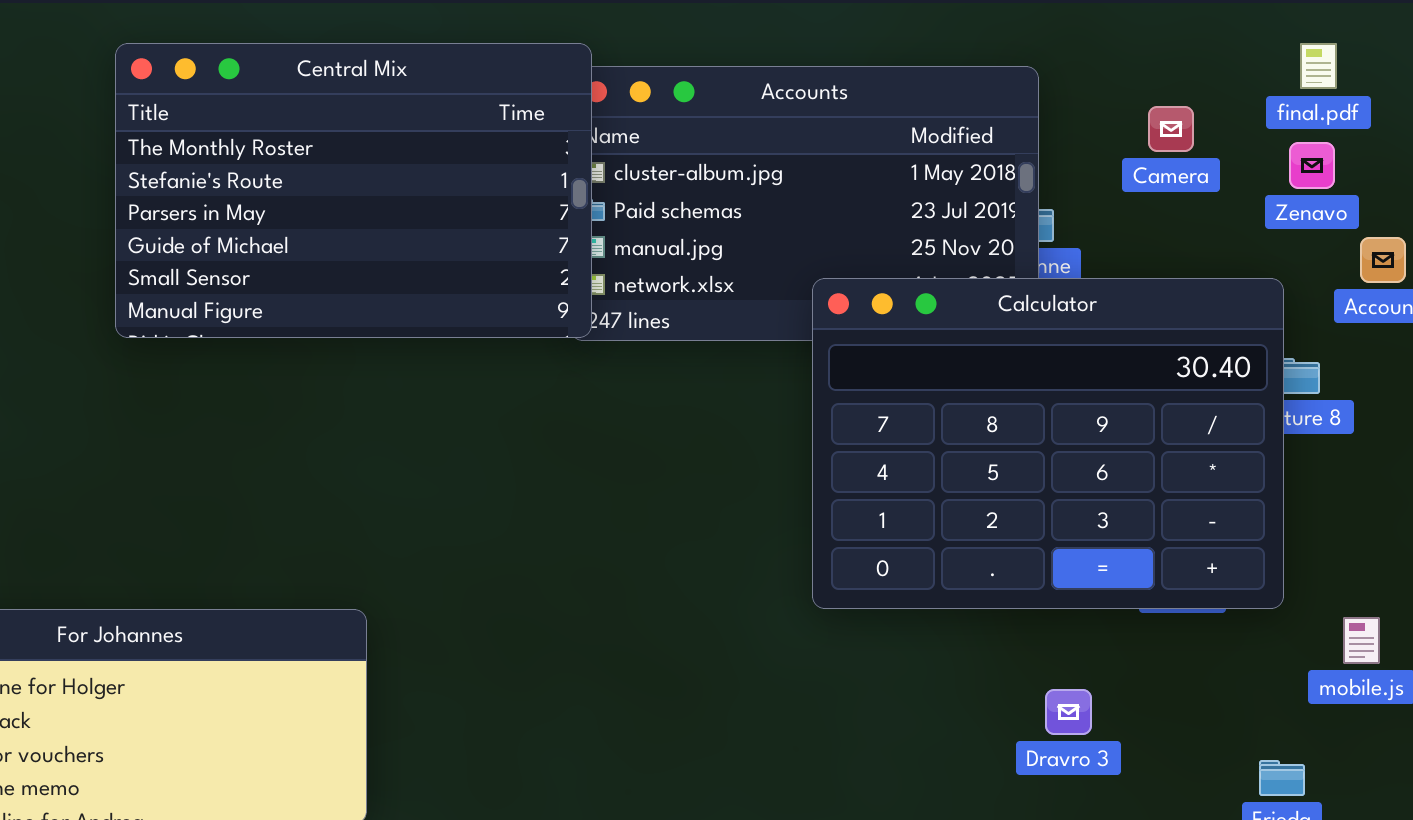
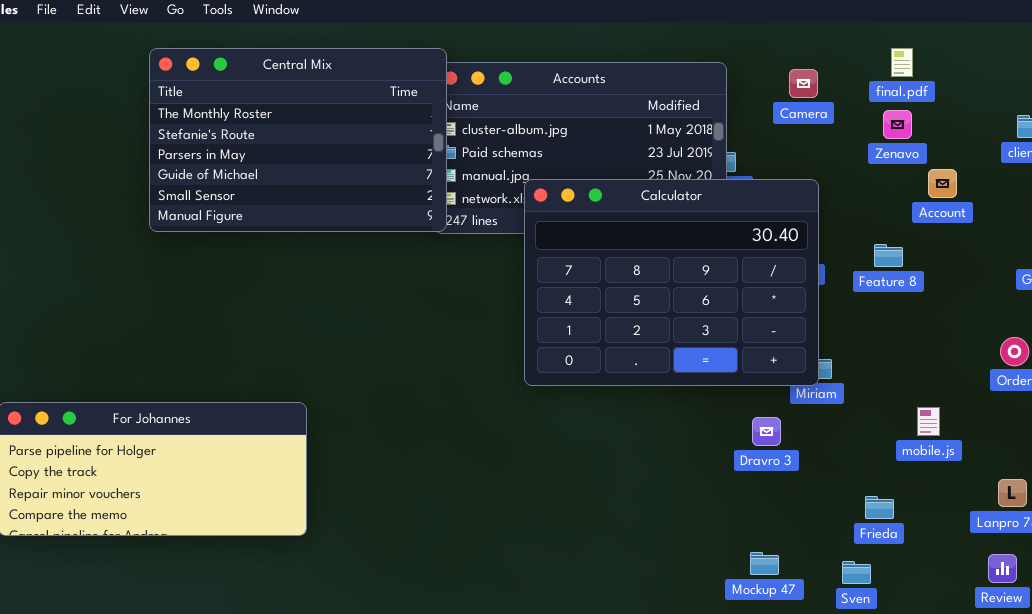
Camera: [1148,106,1194,152] -> [789,69,818,98], moved
Calculator: [812,278,1284,609] -> [524,179,819,386], moved
Dravro 3: [1045,689,1092,735] -> [752,417,781,446], moved

